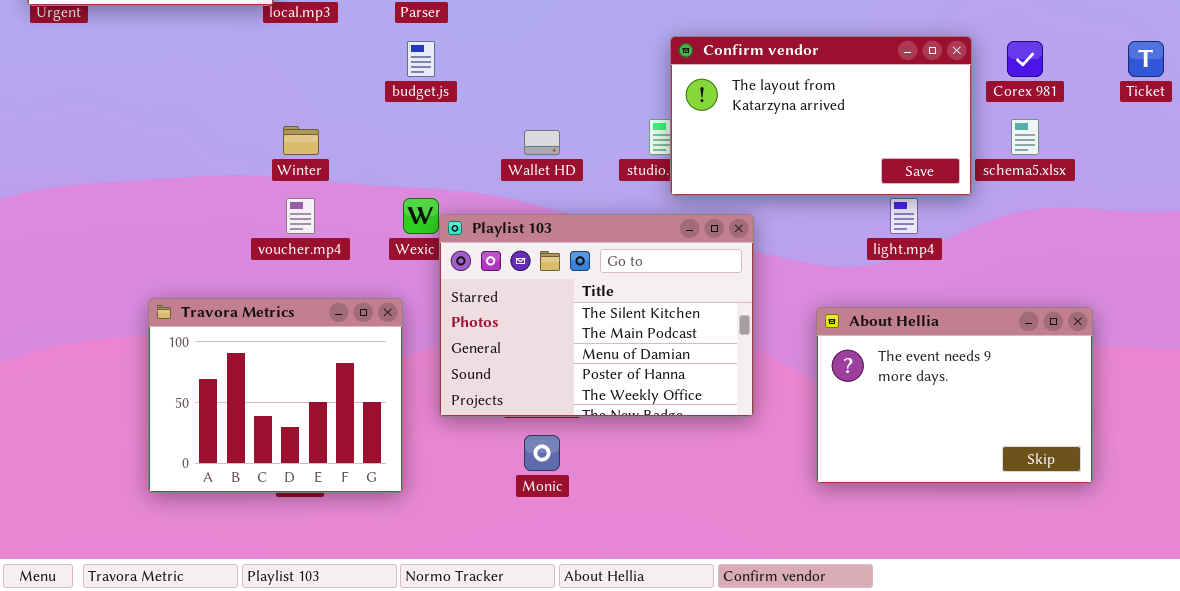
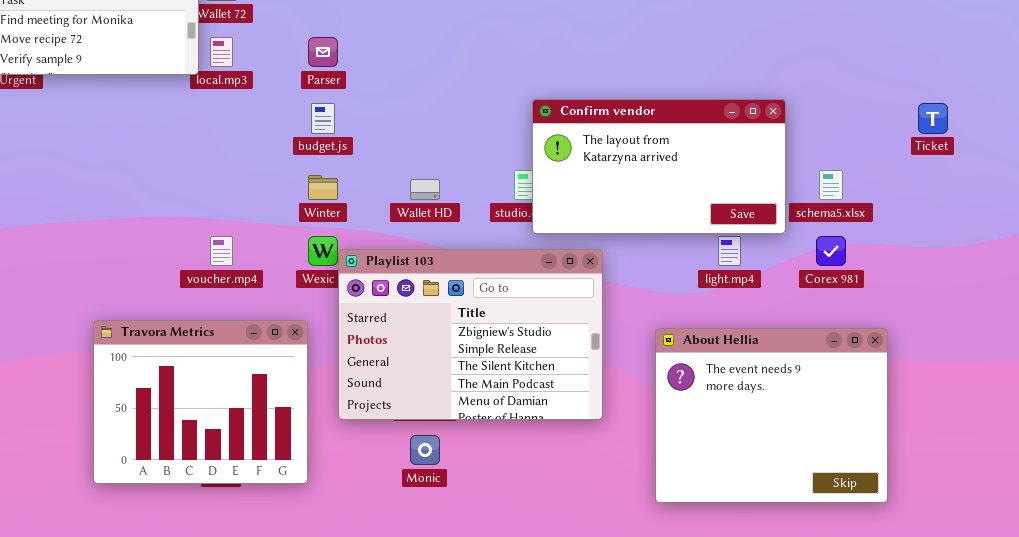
Corex 981: [1007,41,1043,77] -> [816,236,846,266], moved
Winter: [283,126,319,155] -> [308,175,338,200], moved
Playlist 103: [439,214,754,417] -> [338,249,603,420], scrolled up 2 rows
About Hellia: [816,307,1093,484] -> [655,328,888,503], resized

